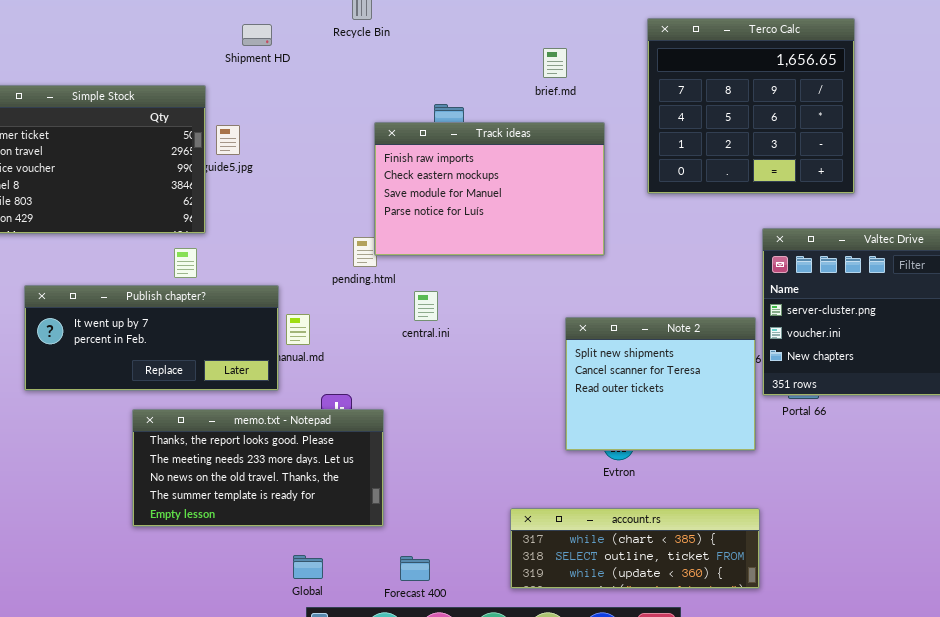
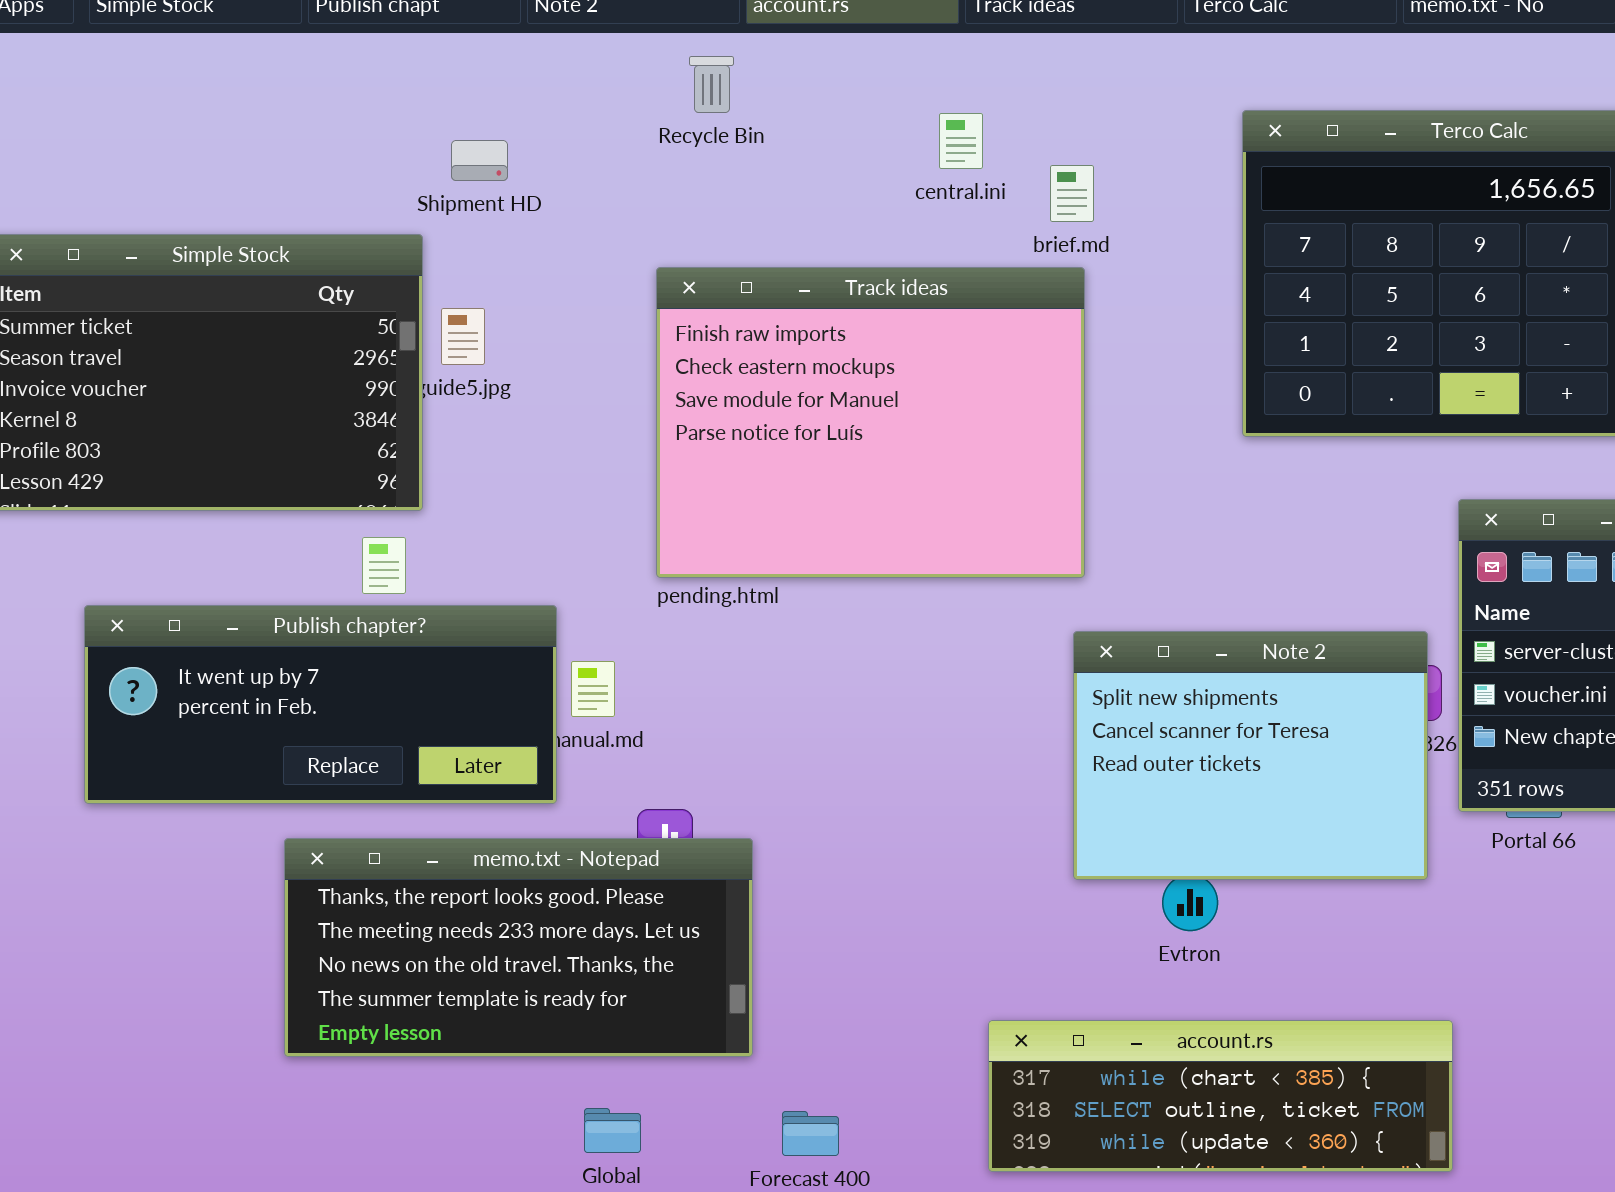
Shipment HD: [242,24,272,46] -> [451,140,508,181], moved
Track ideas: [374,122,605,256] -> [656,267,1085,578], moved, resized
central.ini: [414,291,438,321] -> [939,113,983,169], moved
Note 2: [565,317,756,451] -> [1073,631,1428,880], moved

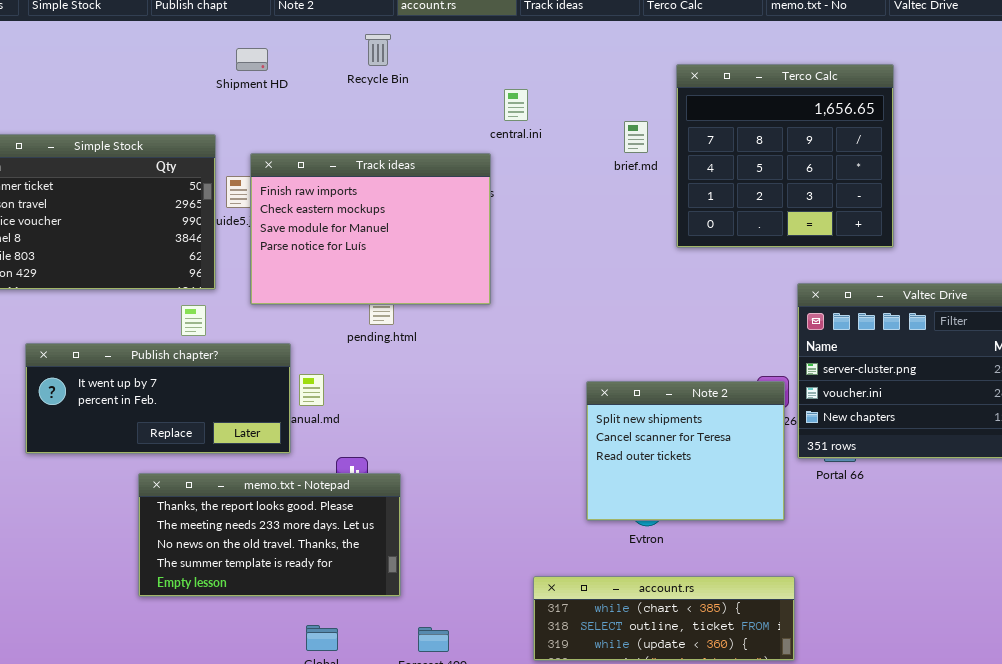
central.ini: [939,113,983,169] -> [504,89,528,121], moved
Shipment HD: [451,140,508,181] -> [236,48,268,71], moved
brief.md: [1050,165,1094,222] -> [624,121,648,153], moved
Track ideas: [656,267,1085,578] -> [250,153,491,305], moved, resized
Note 2: [1073,631,1428,880] -> [586,381,785,521], moved

